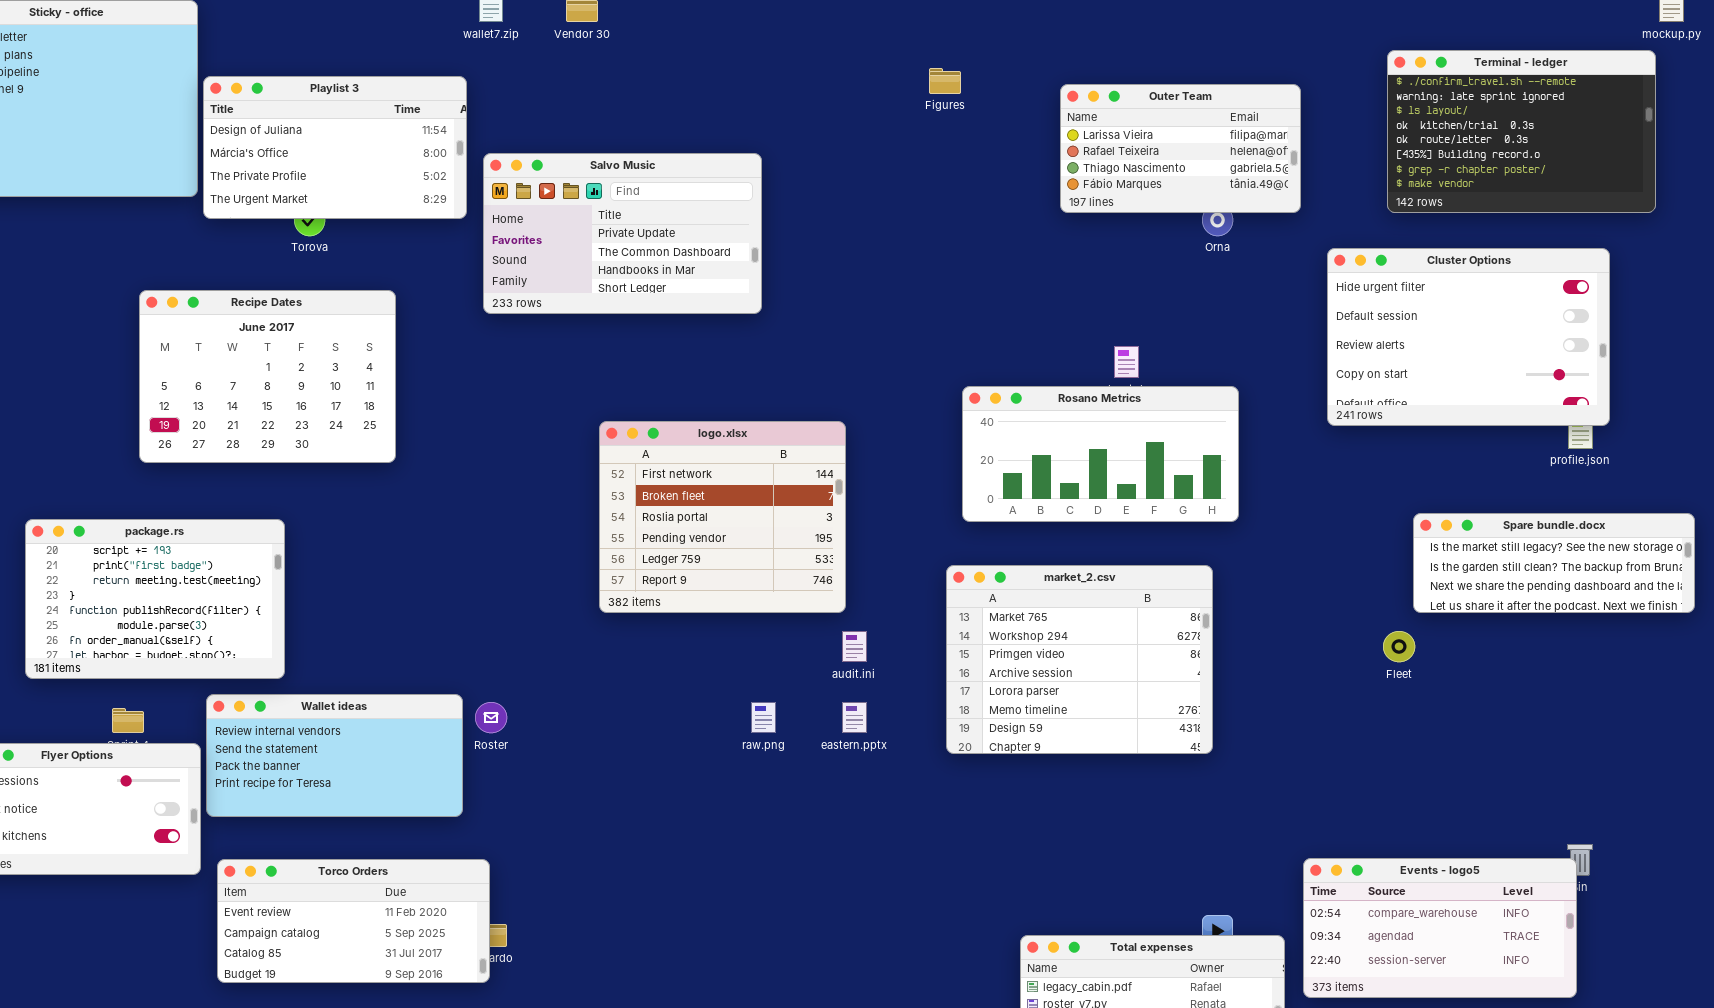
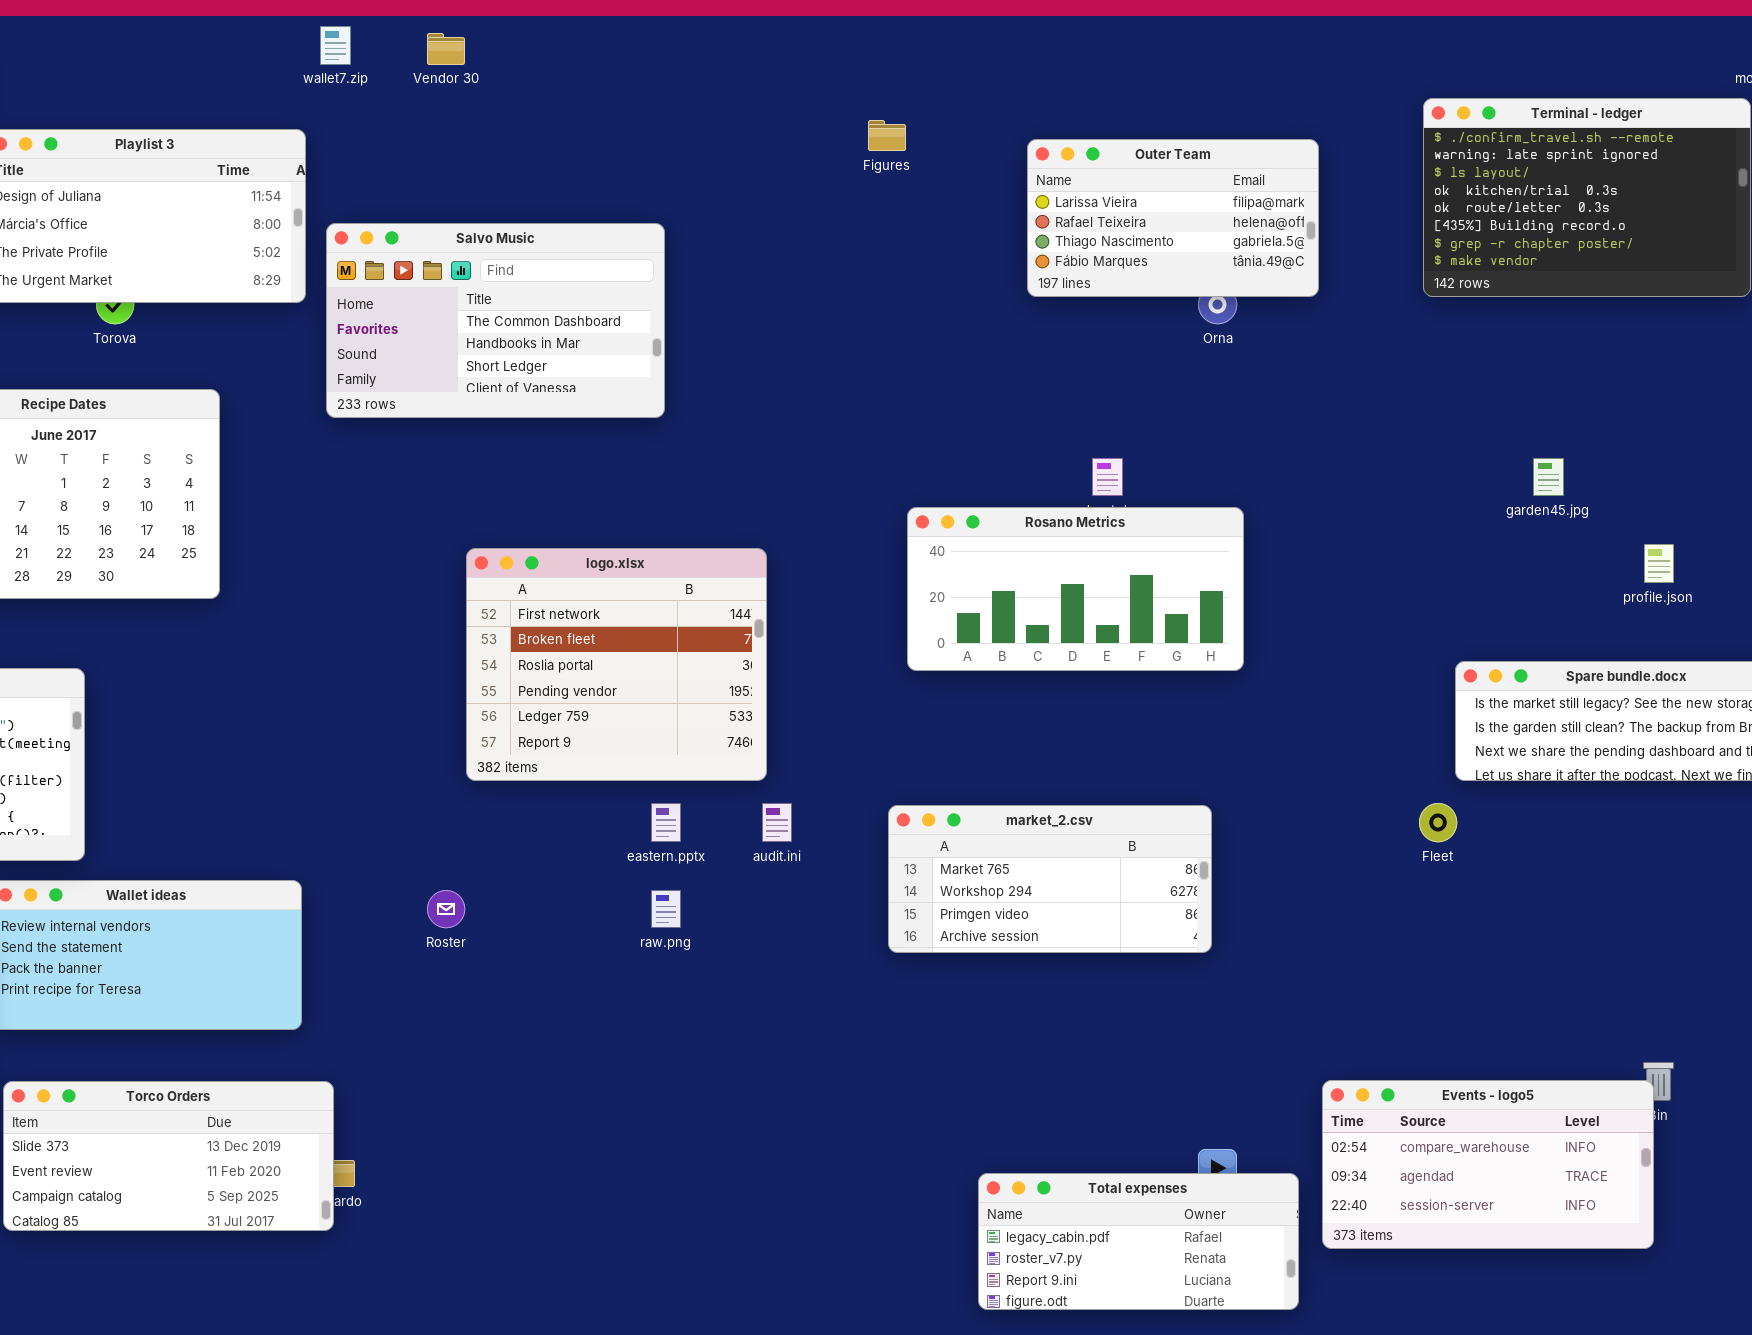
Salvo Music: [483,153,762,314] -> [326,223,665,418], scrolled down 1 row
Cluster Options: [1327,248,1610,426] -> none, closed
market_2.csv: [946,565,1213,754] -> [888,805,1212,953], resized
Roster: [475,702,507,733] -> [427,890,465,928], moved
eastern.pptx: [842,702,867,733] -> [651,803,681,842], moved
Torco Orders: [217,859,490,983] -> [3,1081,334,1231], scrolled up 1 row

